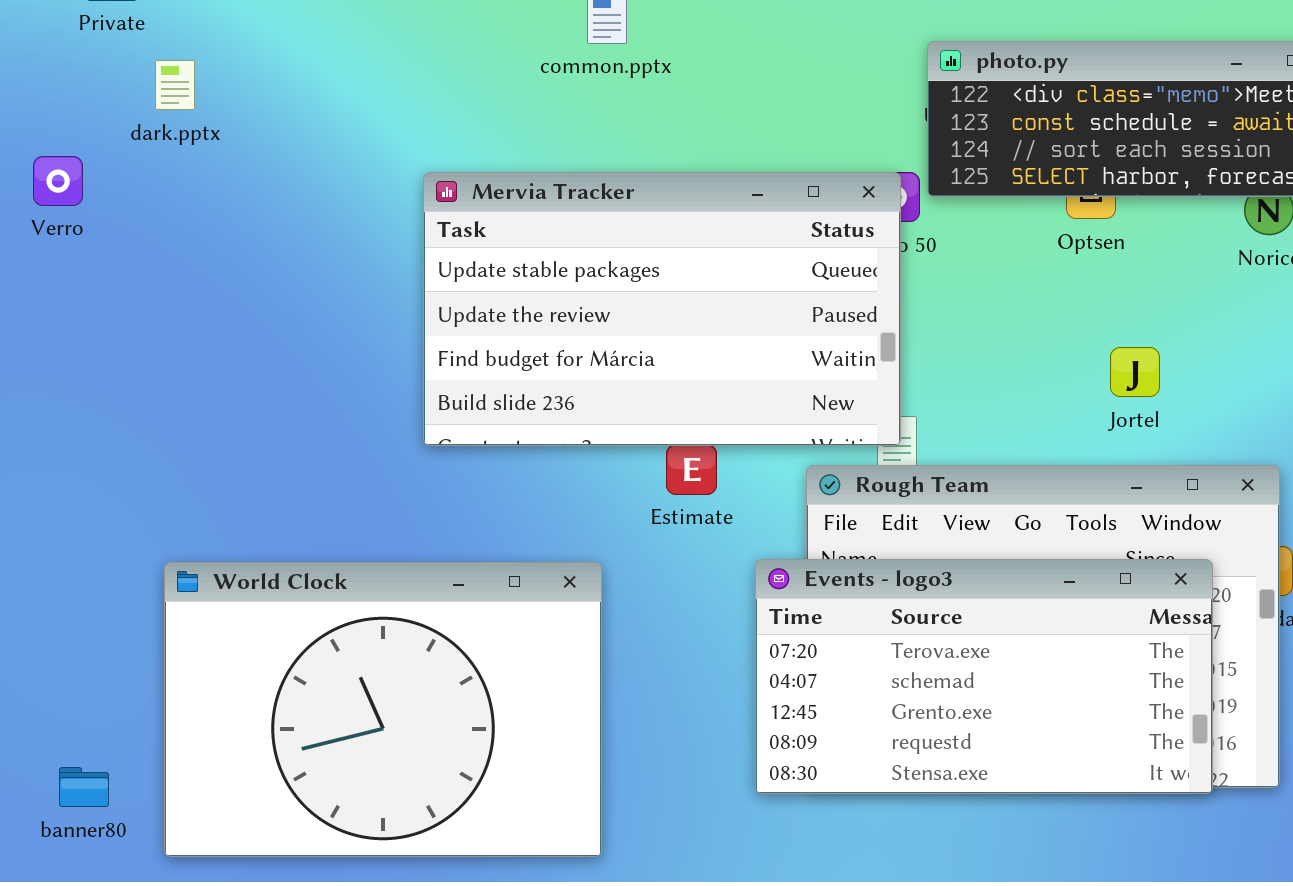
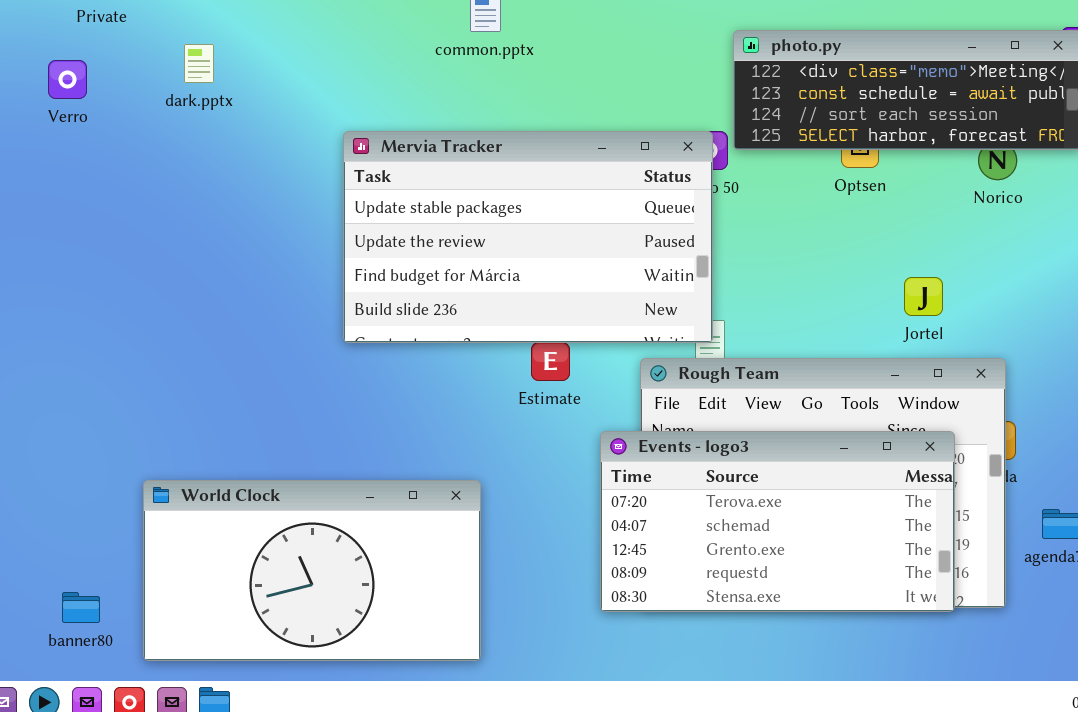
dark.pptx: [155,60,195,110] -> [184,44,214,83], moved
Verro: [33,156,83,206] -> [48,60,87,99], moved
Jortel: [1110,347,1160,397] -> [904,277,943,316], moved
World Clock: [164,562,602,857] -> [143,480,481,661], resized

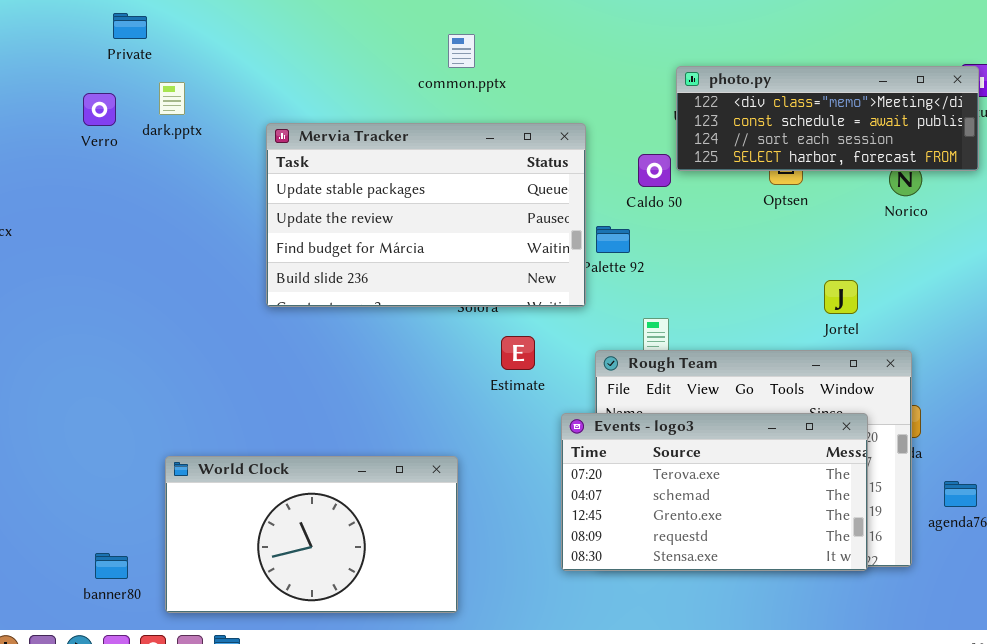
dark.pptx: [184,44,214,83] -> [159,82,185,115], moved
Mervia Tracker: [343,131,713,343] -> [266,123,586,307], moved

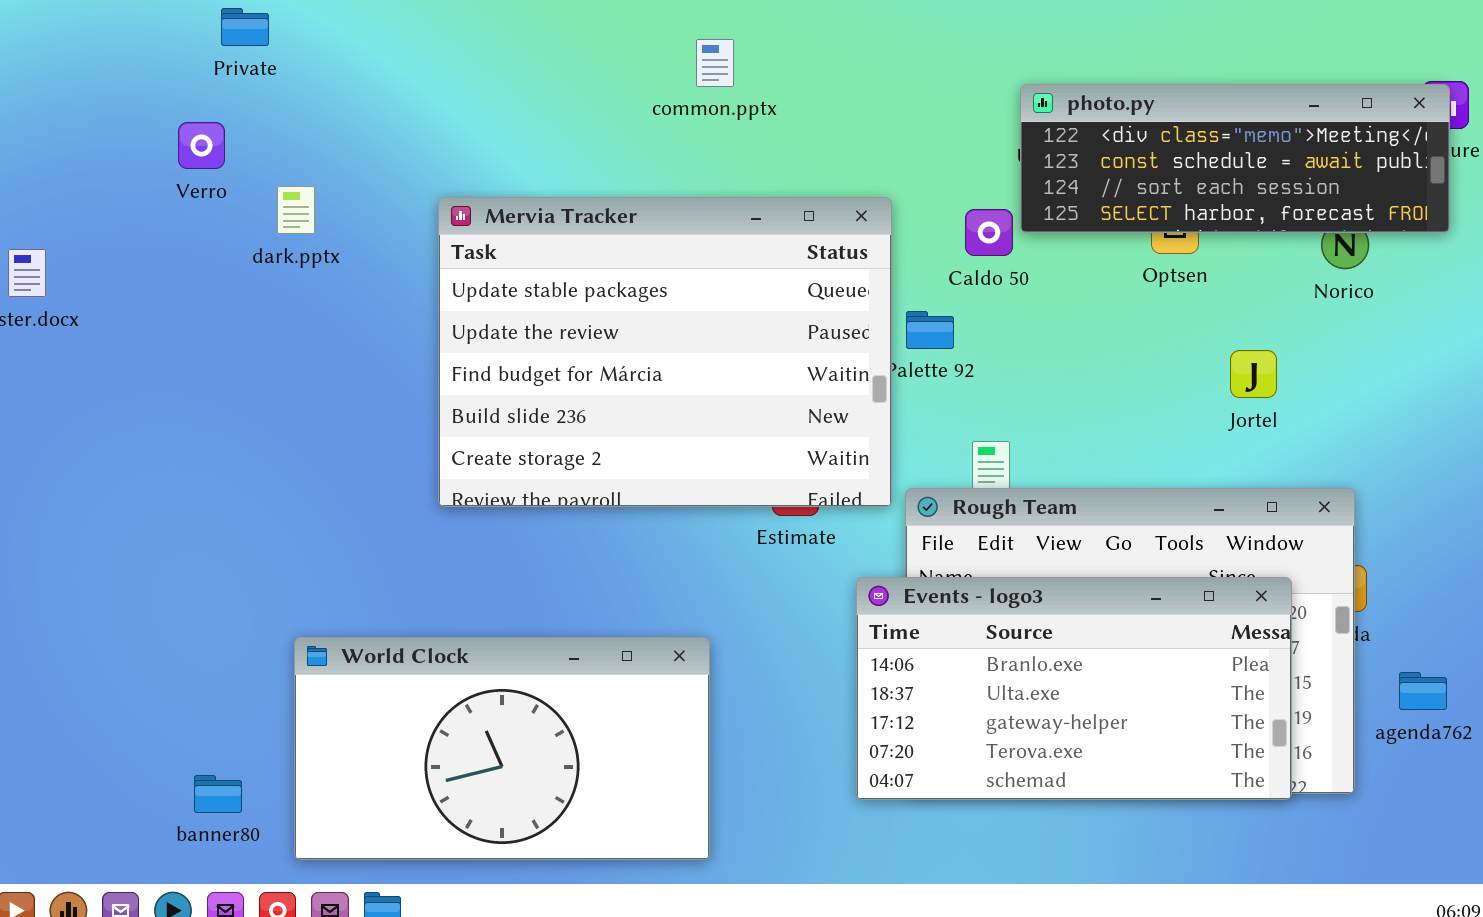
dark.pptx: [159,82,185,115] -> [277,186,315,234], moved
Mervia Tracker: [266,123,586,307] -> [438,197,892,507], moved, resized
Jortel: [824,280,858,314] -> [1230,350,1277,398], moved
Events - logo3: [561,413,868,571] -> [856,577,1292,800], scrolled up 3 rows

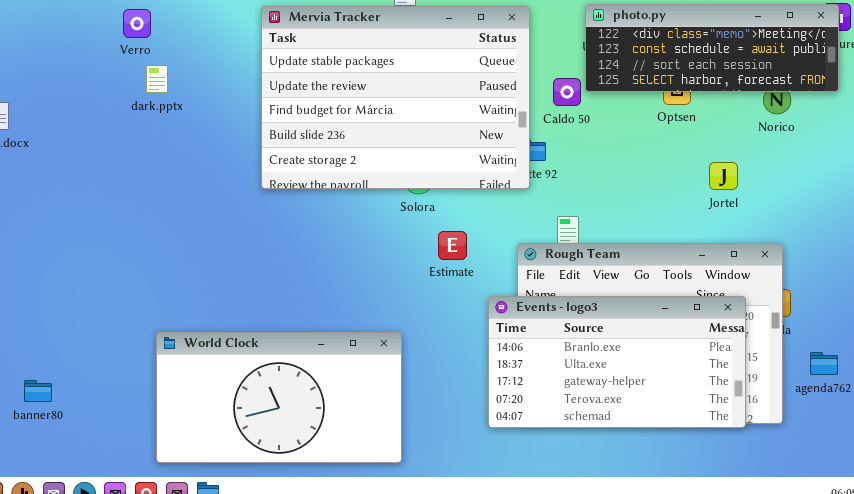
Verro: [178,122,225,169] -> [123,9,151,38], moved
Mervia Tracker: [438,197,892,507] -> [261,6,530,189], moved
banner80: [194,775,242,813] -> [24,380,52,402], moved

